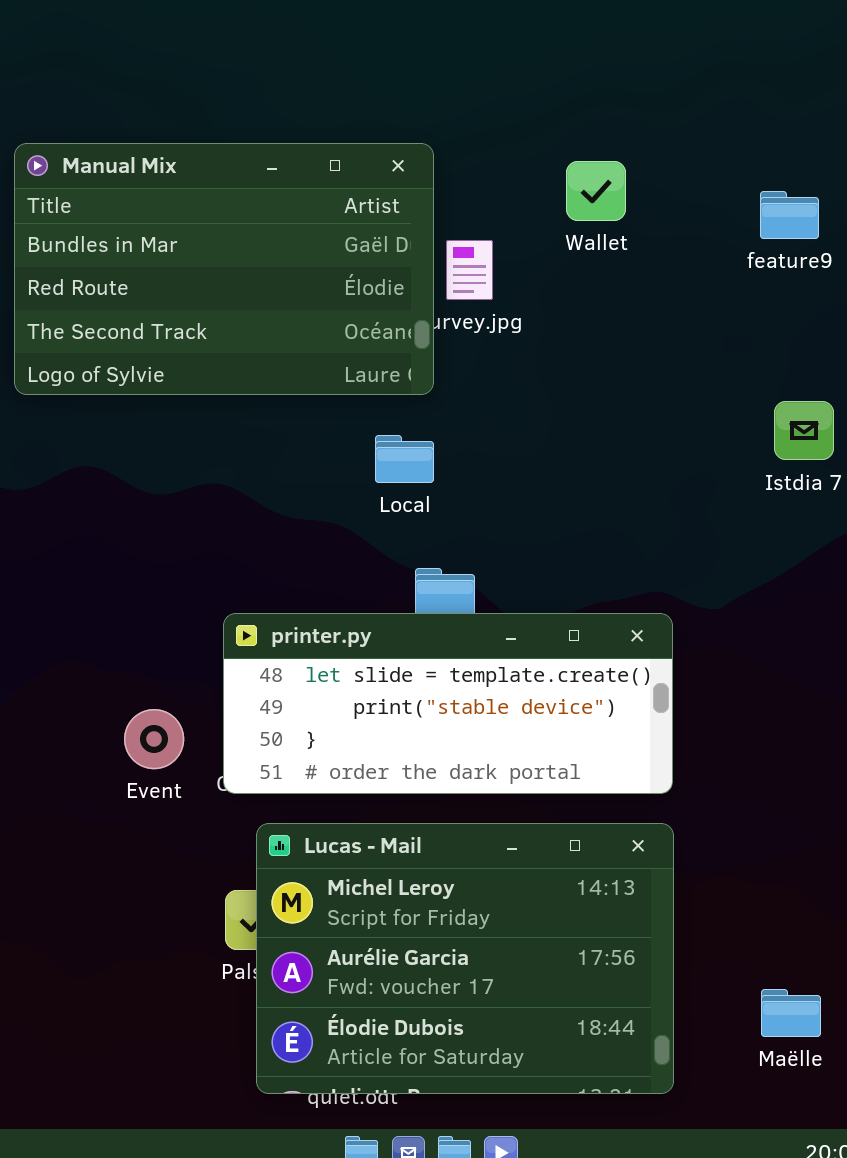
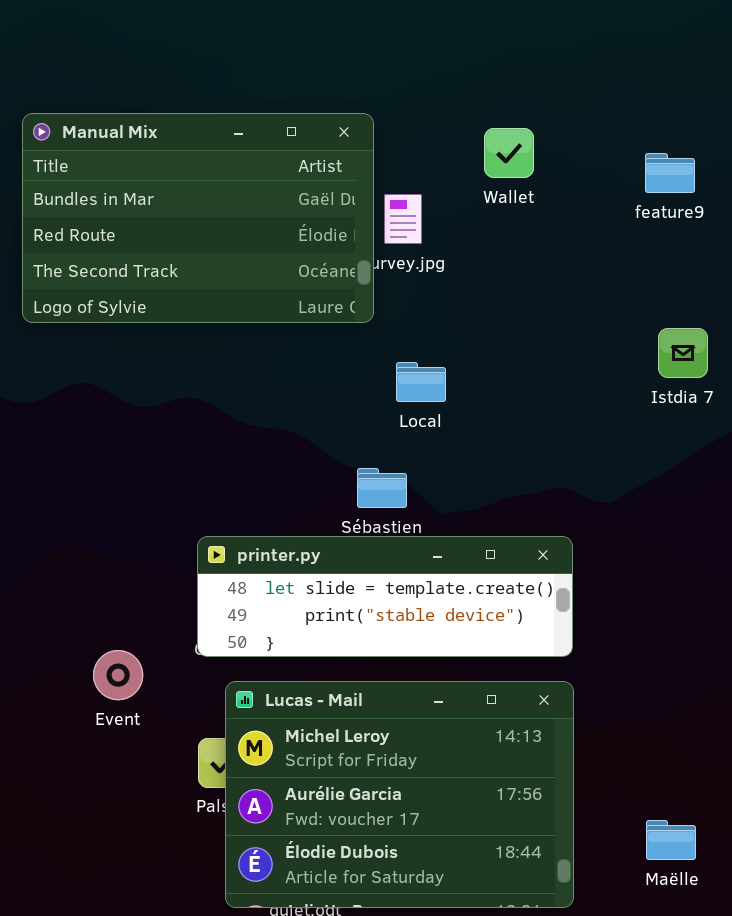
Local: [375,435,434,483] -> [396,362,446,402], moved
printer.py: [223,613,673,794] -> [197,536,573,657], resized
Event: [124,709,184,769] -> [93,650,143,700], moved

